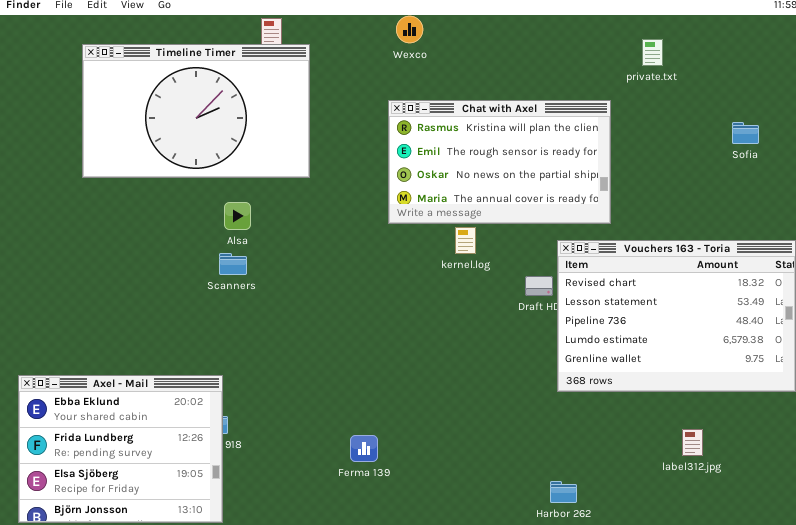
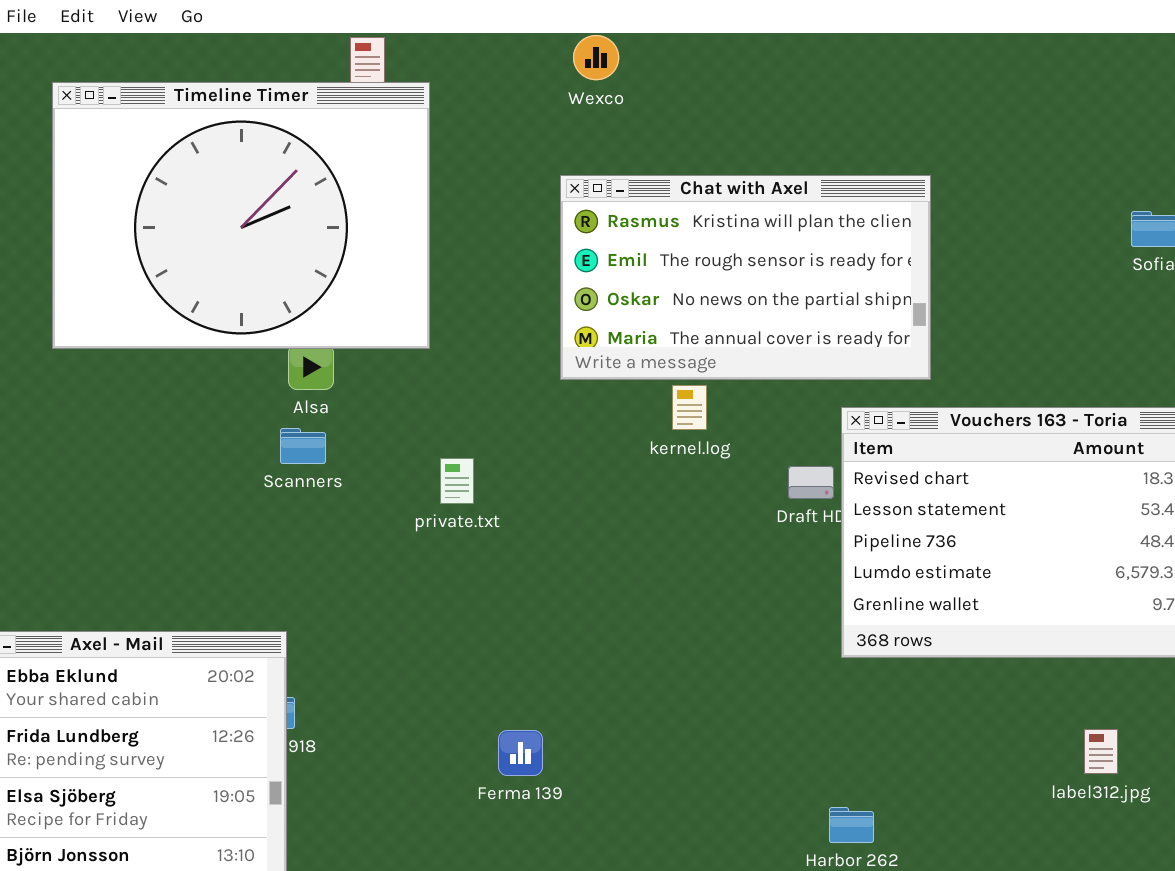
private.txt: [642,39,663,66] -> [440,458,474,504], moved
Timeline Timer: [82,44,310,178] -> [52,82,430,349], resized
label312.jpg: [682,429,703,456] -> [1084,729,1118,774], moved

